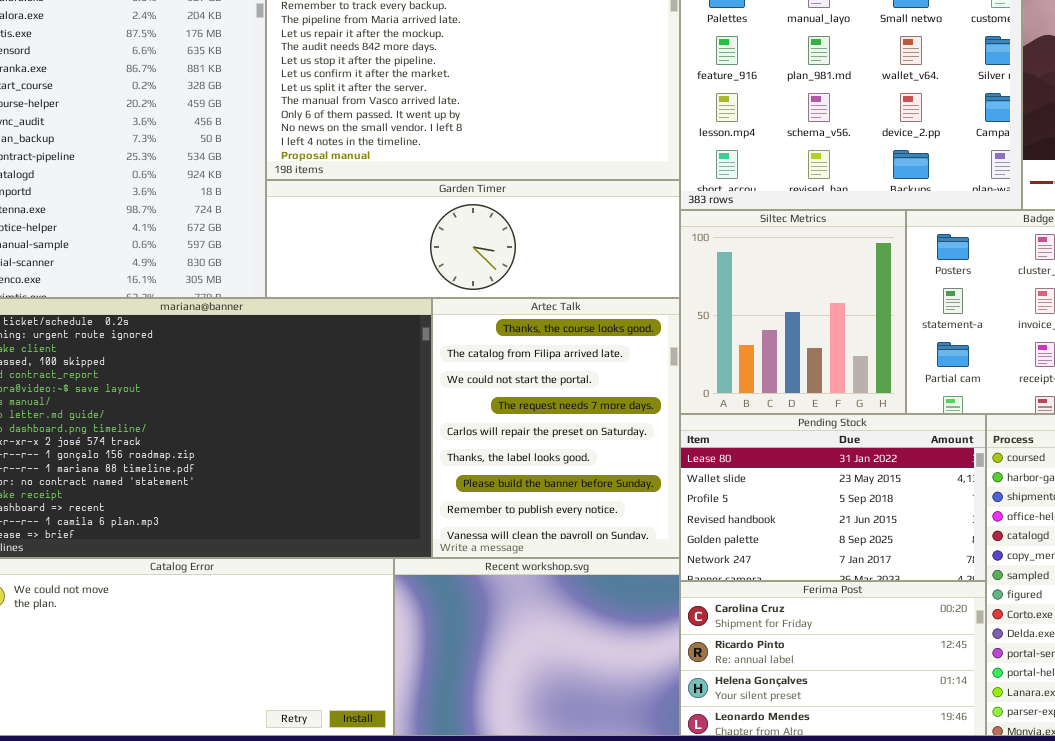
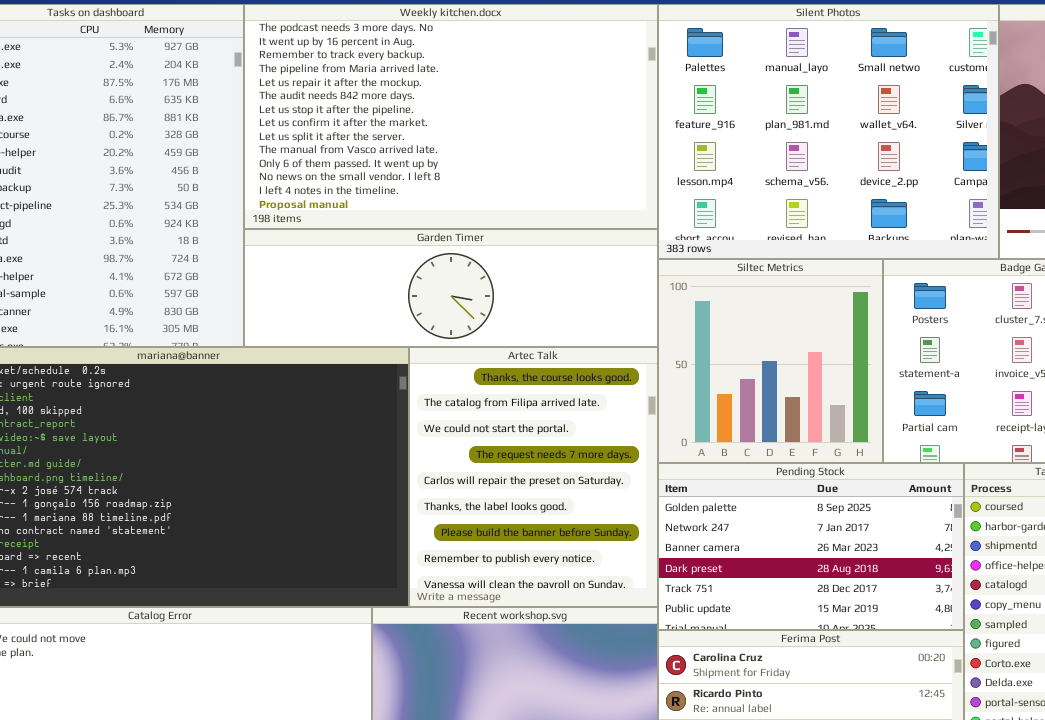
Pending Stock: [680,414,986,581] -> [658,463,964,630], scrolled down 4 rows

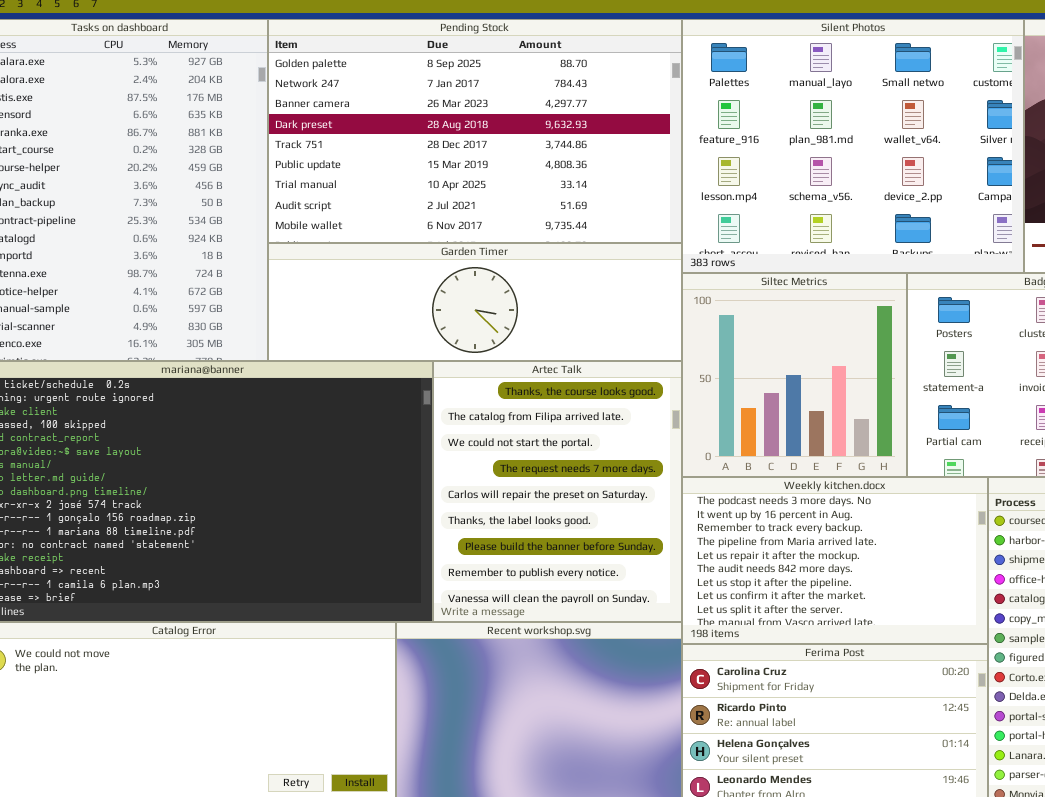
Weekly kitchen.docx: [244,4,658,229] -> [682,477,988,644], moved, resized
Pending Stock: [658,463,964,630] -> [268,19,682,243], moved, resized

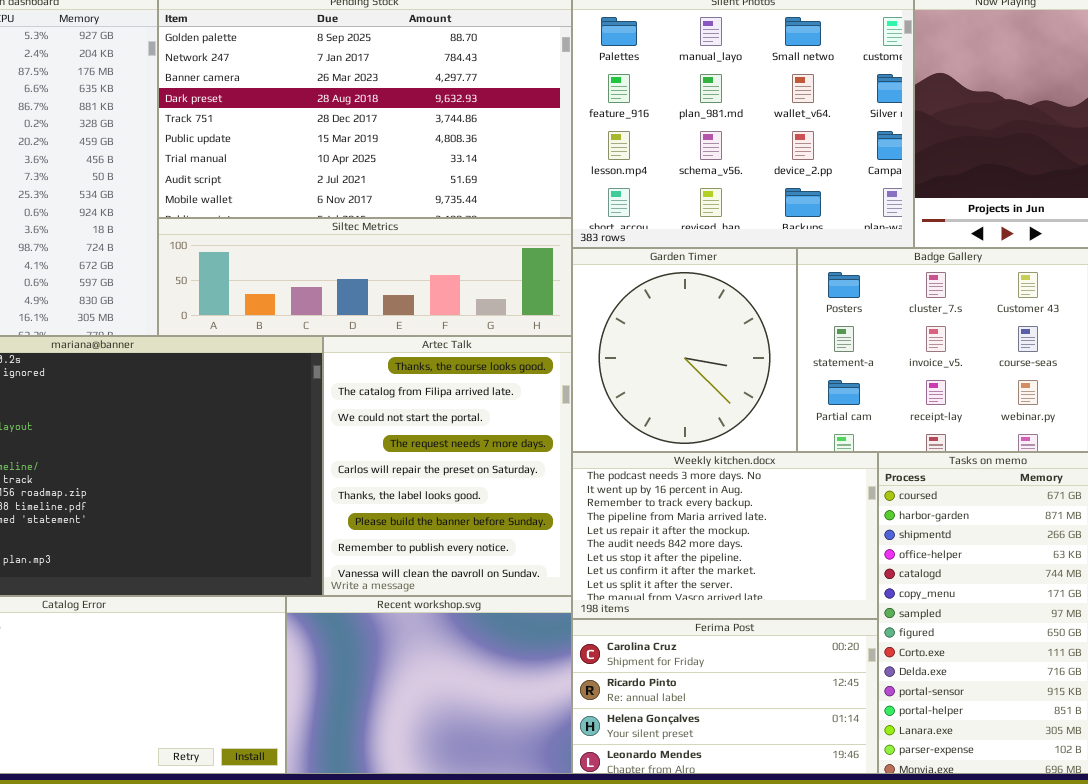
Garden Timer: [268,243,682,361] -> [572,248,797,452], moved, resized
Siltec Metrics: [682,273,907,477] -> [158,218,572,336], moved, resized

